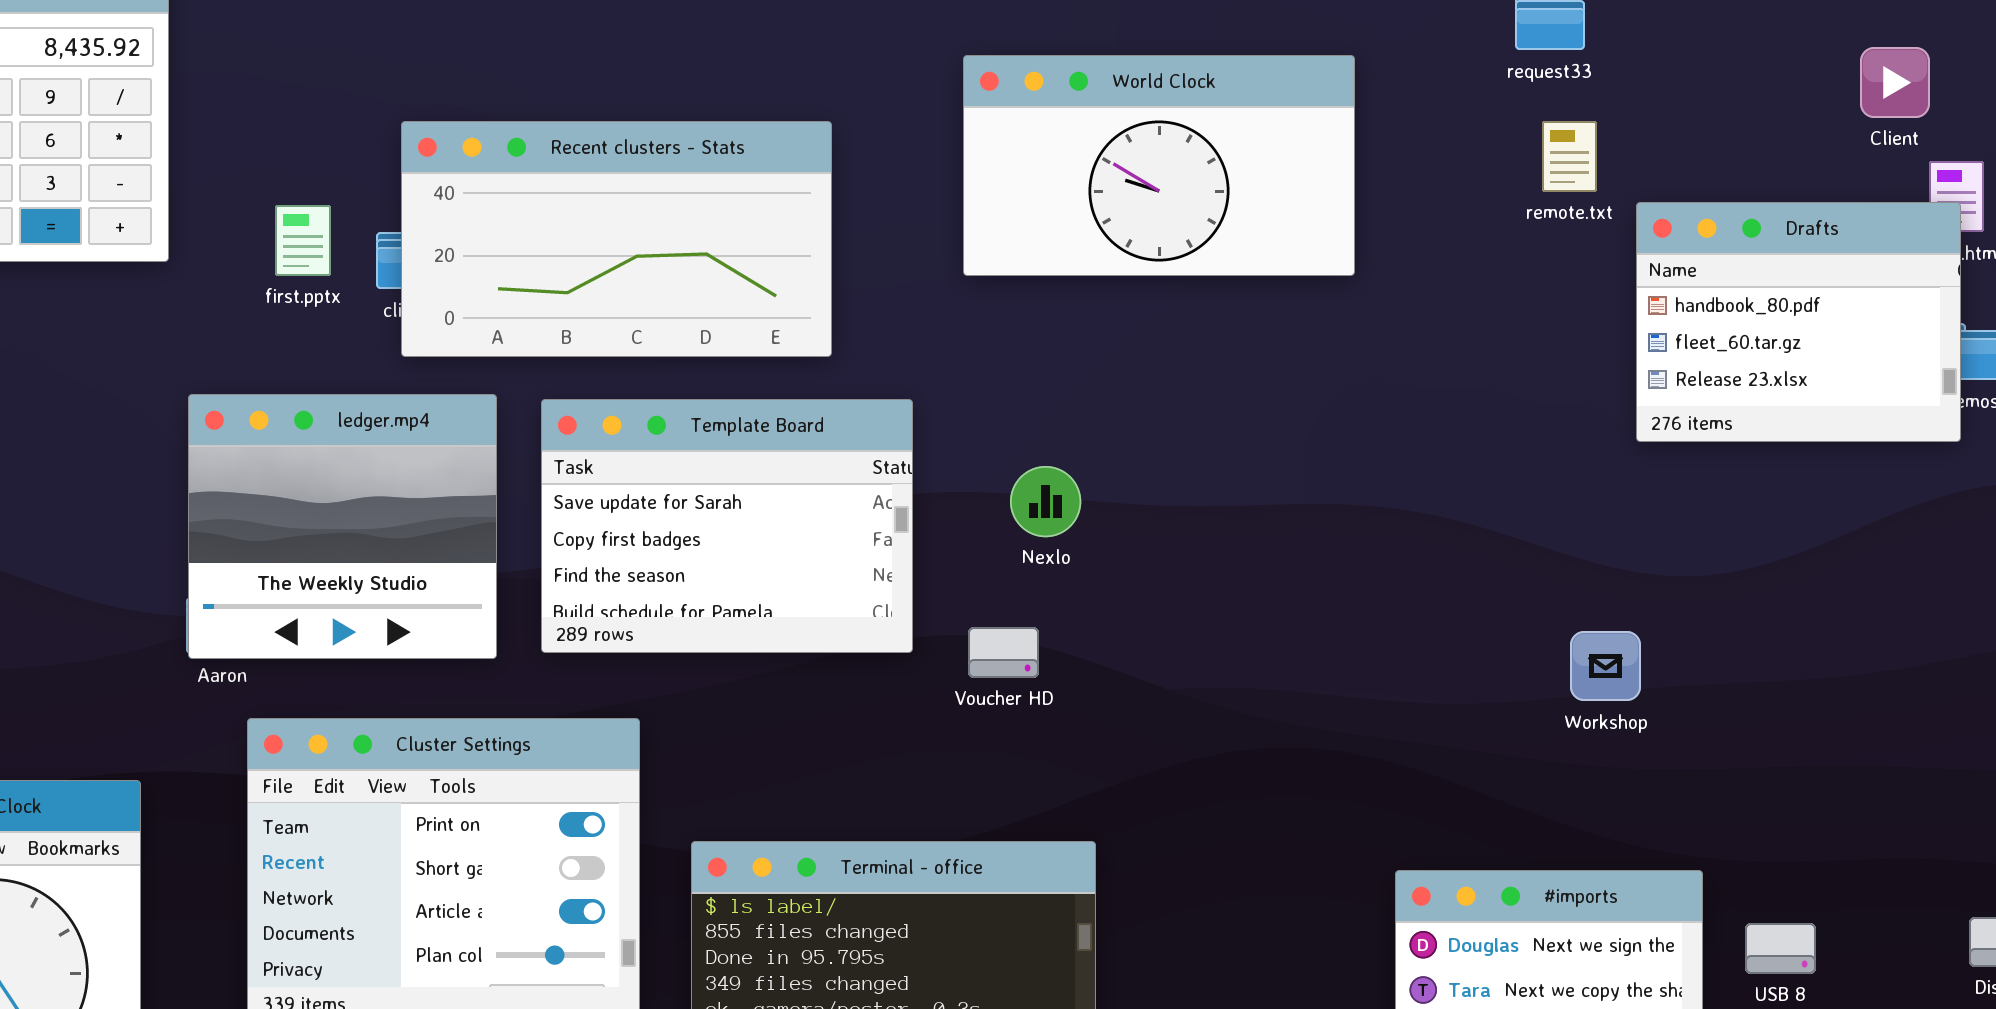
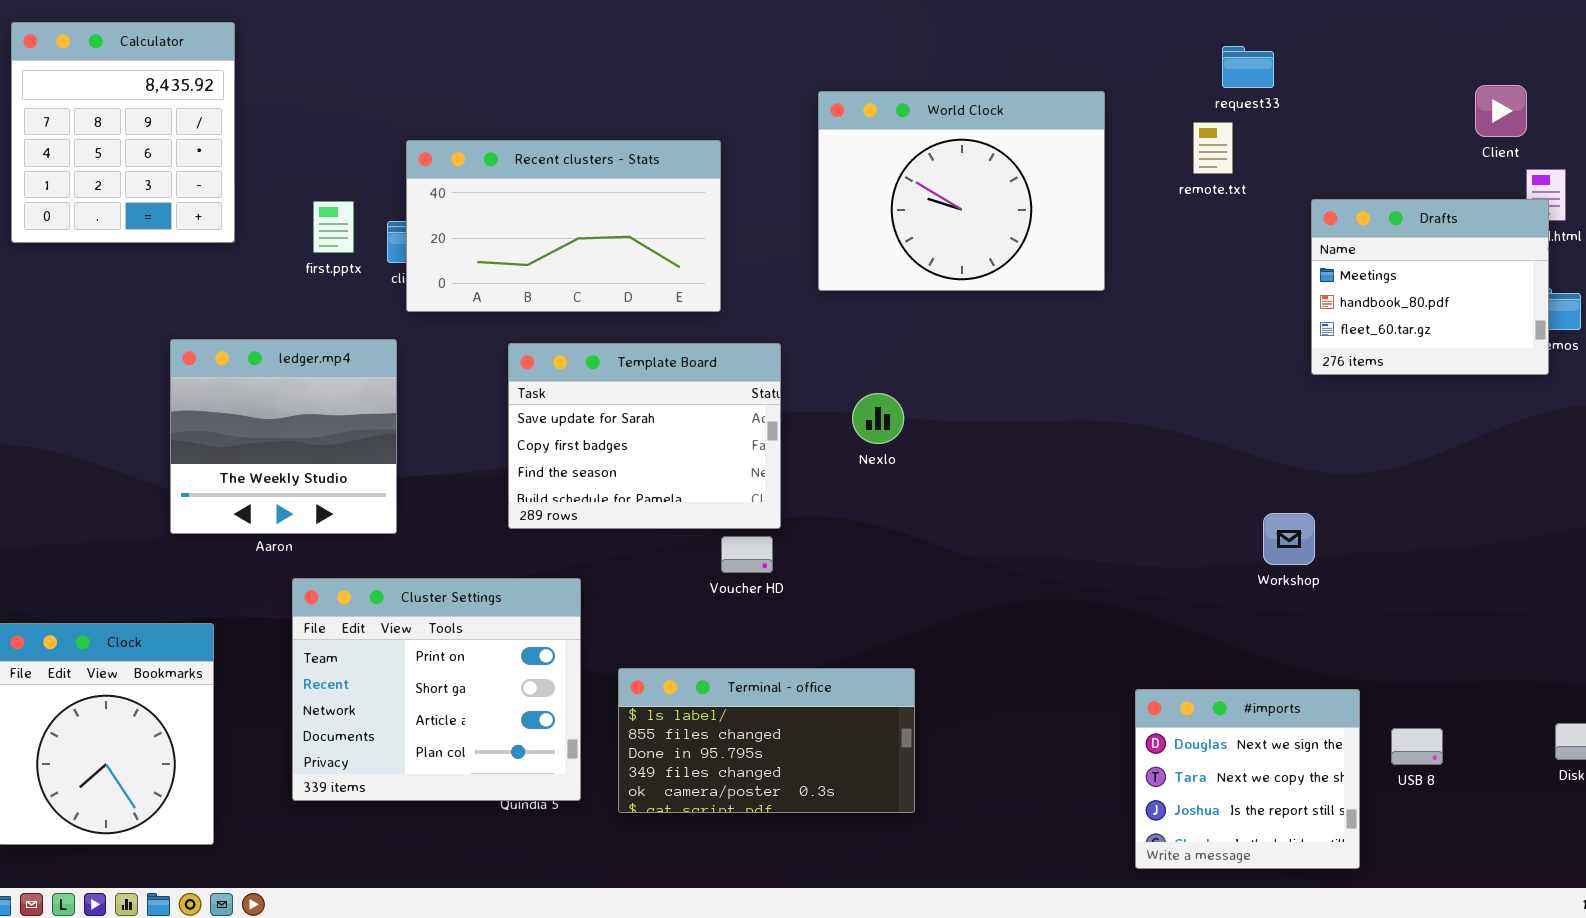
World Clock: [963,55,1355,276] -> [818,91,1105,291], resized
remote.txt: [1542,121,1597,192] -> [1193,122,1233,174], moved
Drafts: [1636,202,1961,442] -> [1311,199,1549,375], scrolled up 1 row
ledger.mp4: [188,394,497,659] -> [170,339,397,534], moved
Voucher HD: [968,627,1039,678] -> [721,536,773,573], moved

